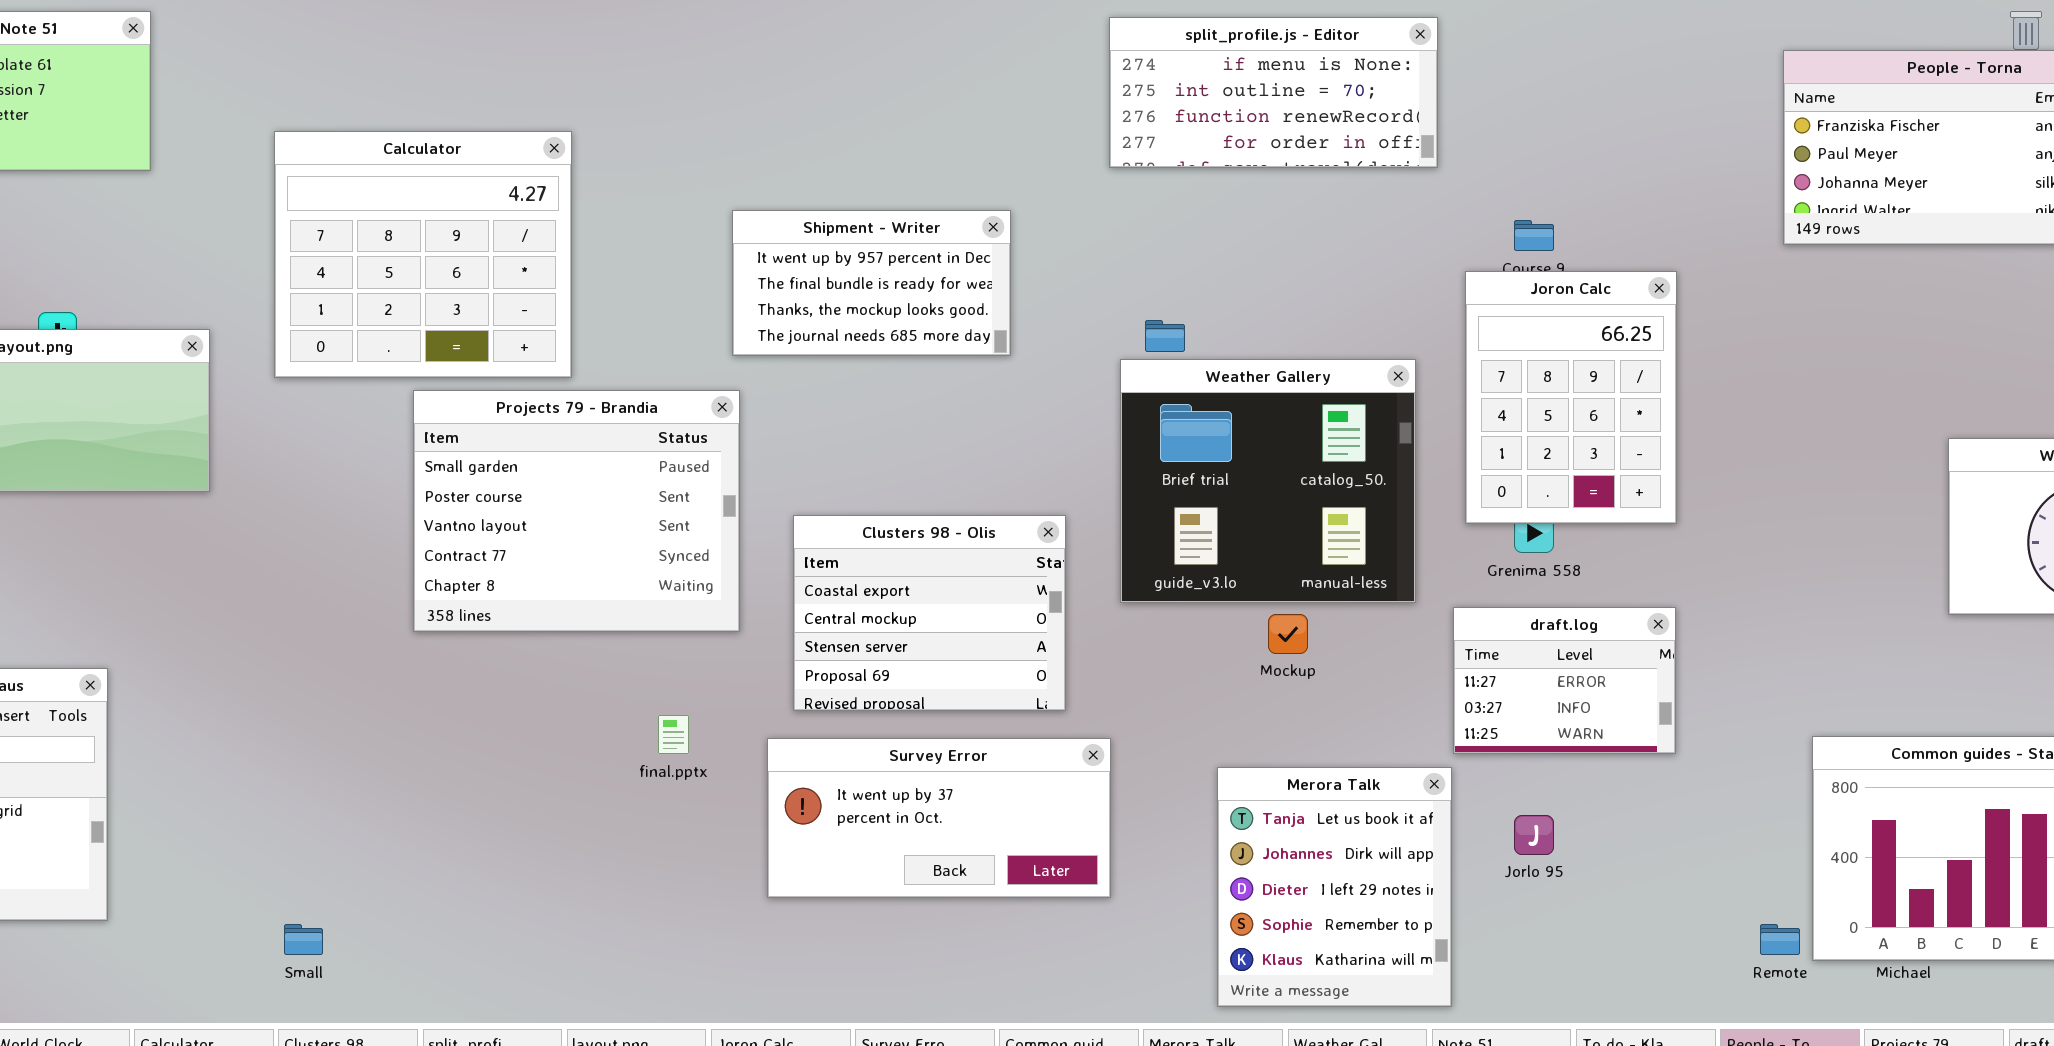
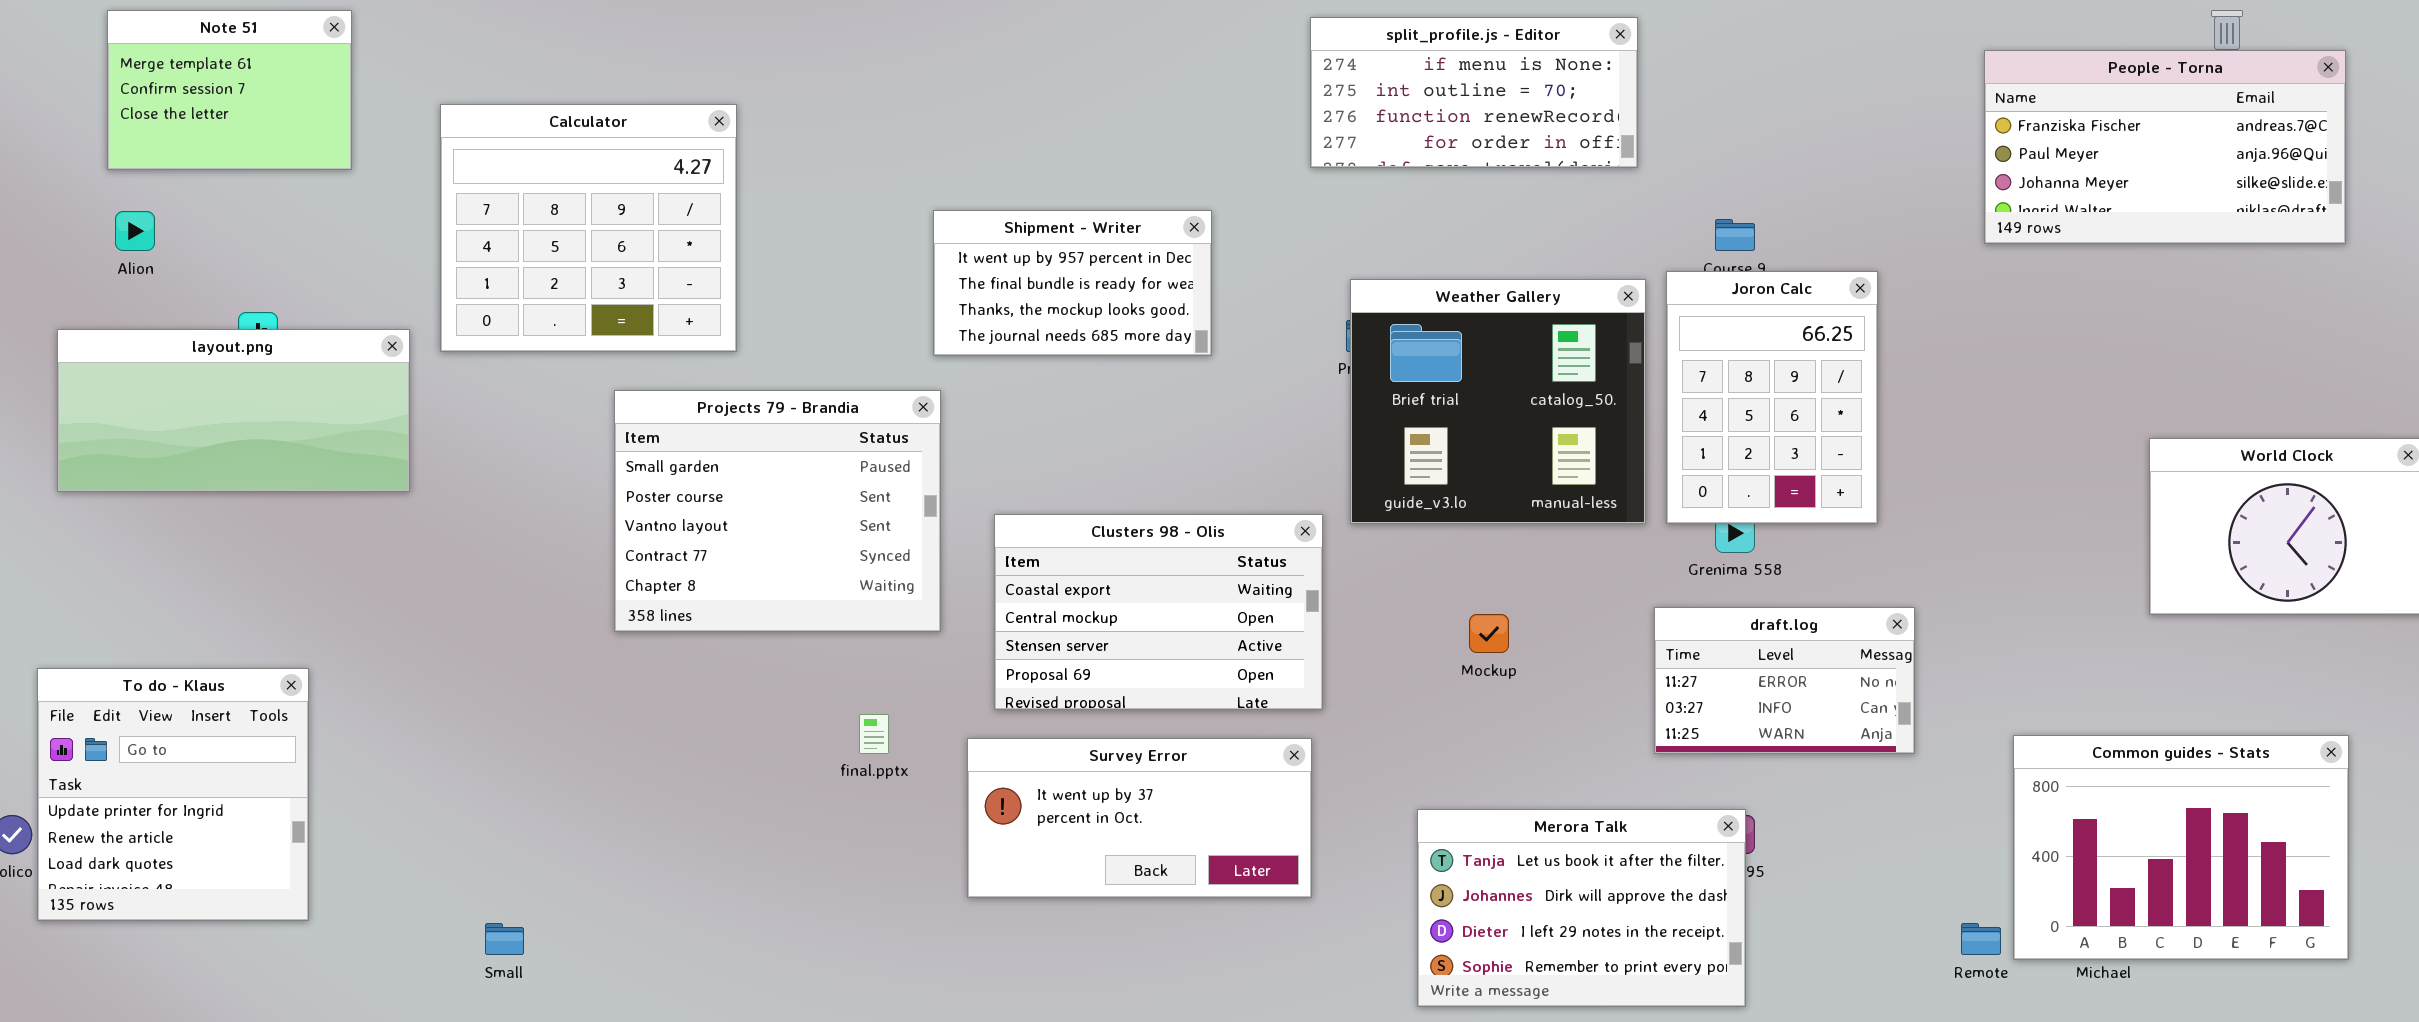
Calculator: [274,131,572,378] -> [440,104,737,352], moved
Weather Gallery: [1120,359,1416,603] -> [1350,279,1646,524], moved
Clusters 98 - Olis: [793,515,1066,711] -> [994,514,1323,710], resized
draft.log: [1453,607,1676,754] -> [1654,607,1915,754], resized
Merora Talk: [1217,767,1452,1007] -> [1417,809,1746,1007], resized

